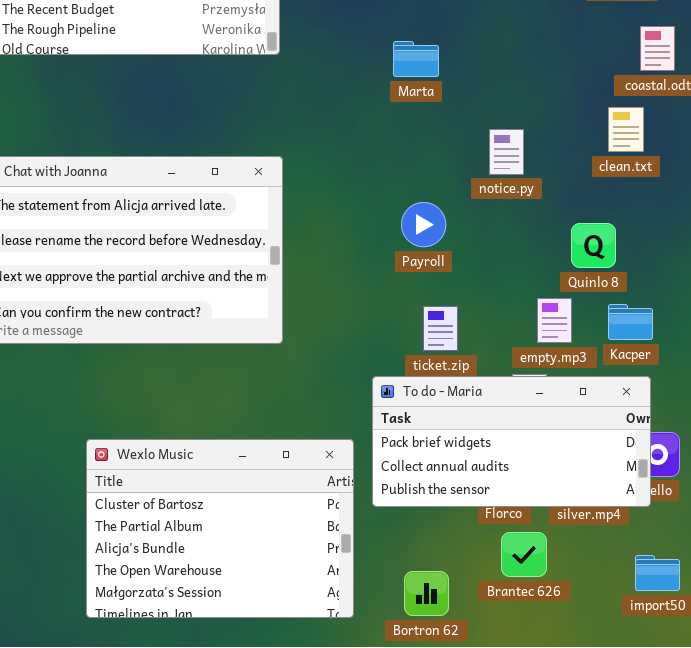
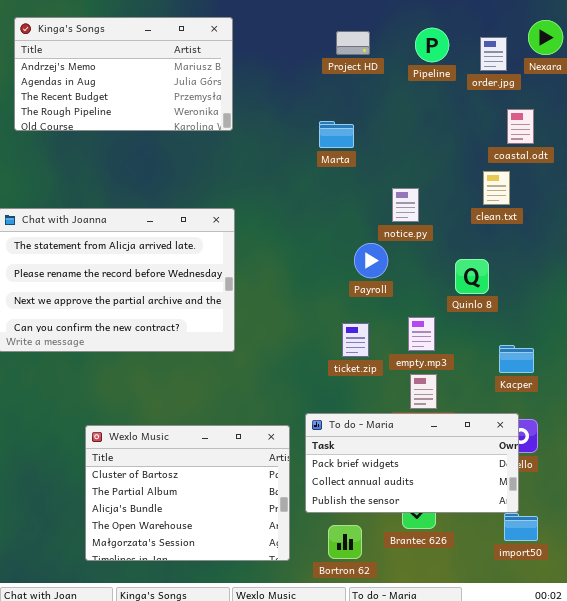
Payroll: [401,202,446,247] -> [354,243,388,278], moved
empty.mp3: [537,298,572,343] -> [408,317,435,351], moved
Kacper: [608,304,653,340] -> [499,345,534,373], moved
To do - Maria: [372,376,651,507] -> [305,413,519,513], moved

